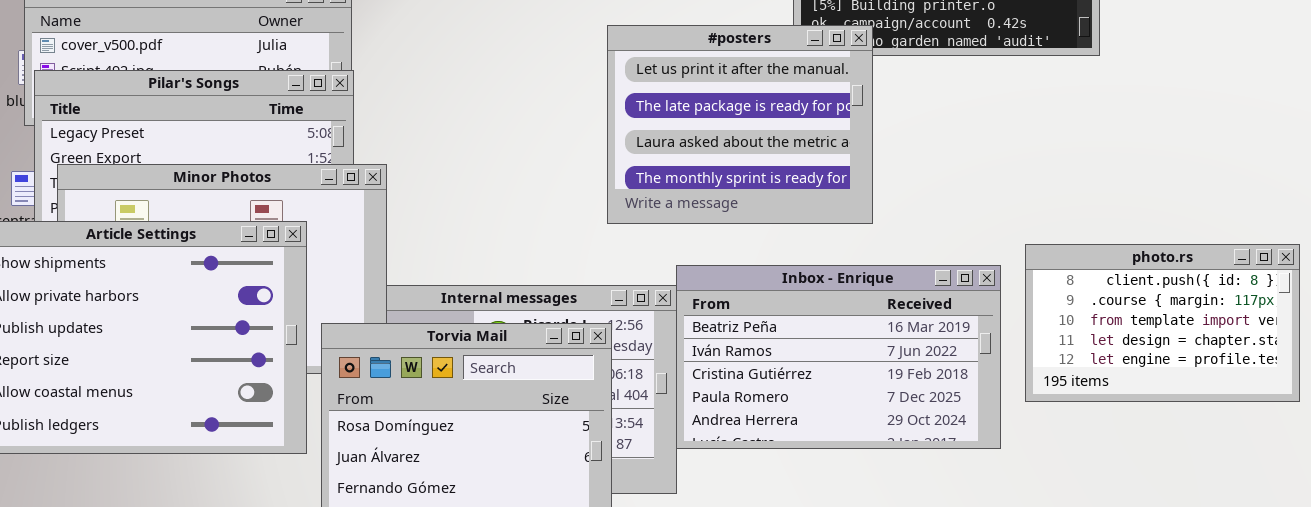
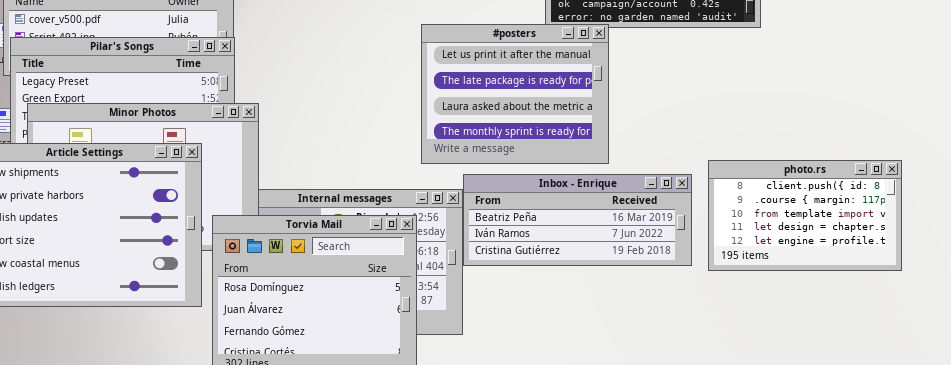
#posters: [607,25,873,224] -> [421,24,609,164], moved
Inbox - Enrique: [676,265,1001,449] -> [463,174,692,266], resized

